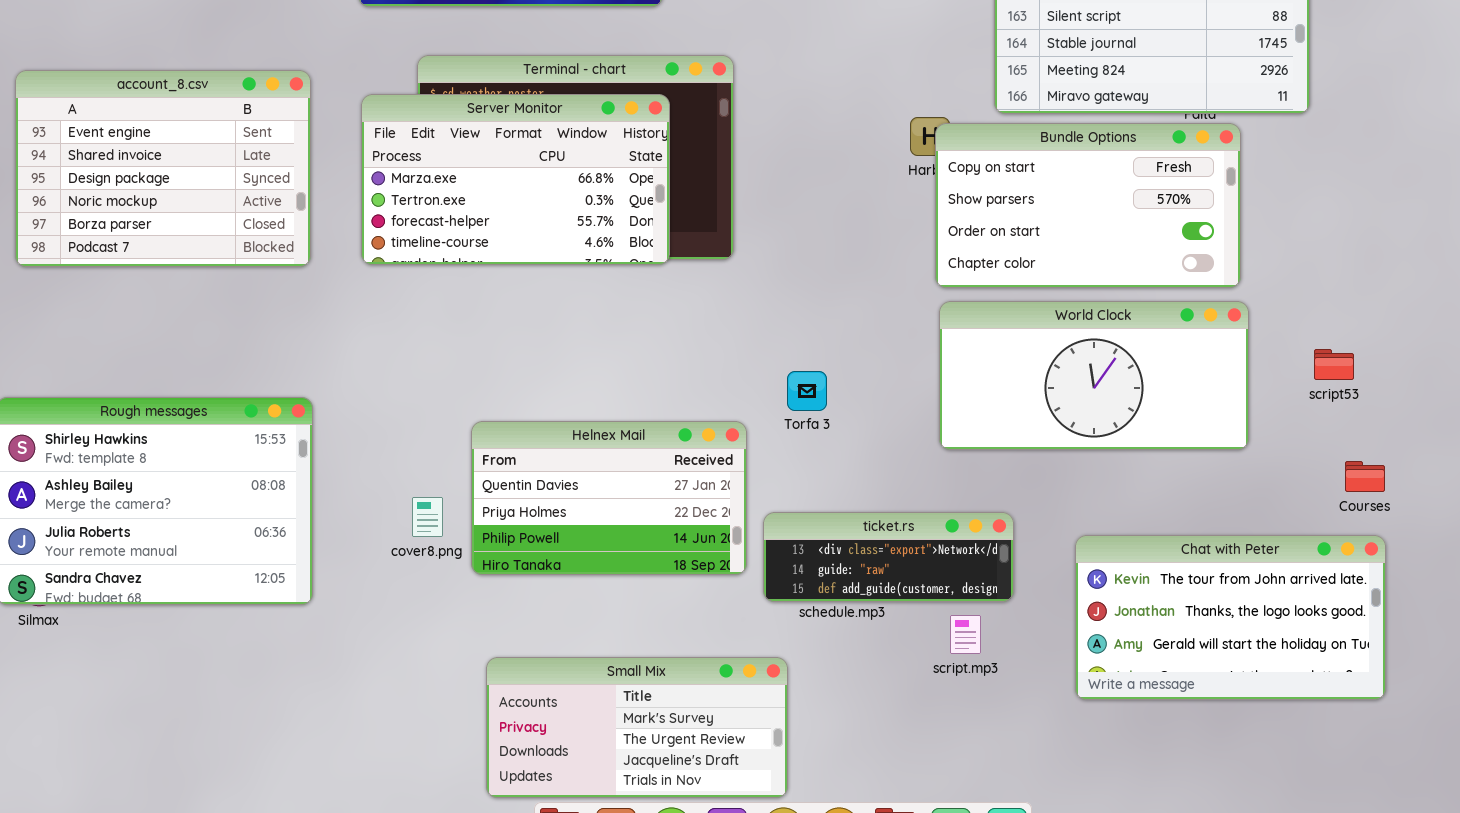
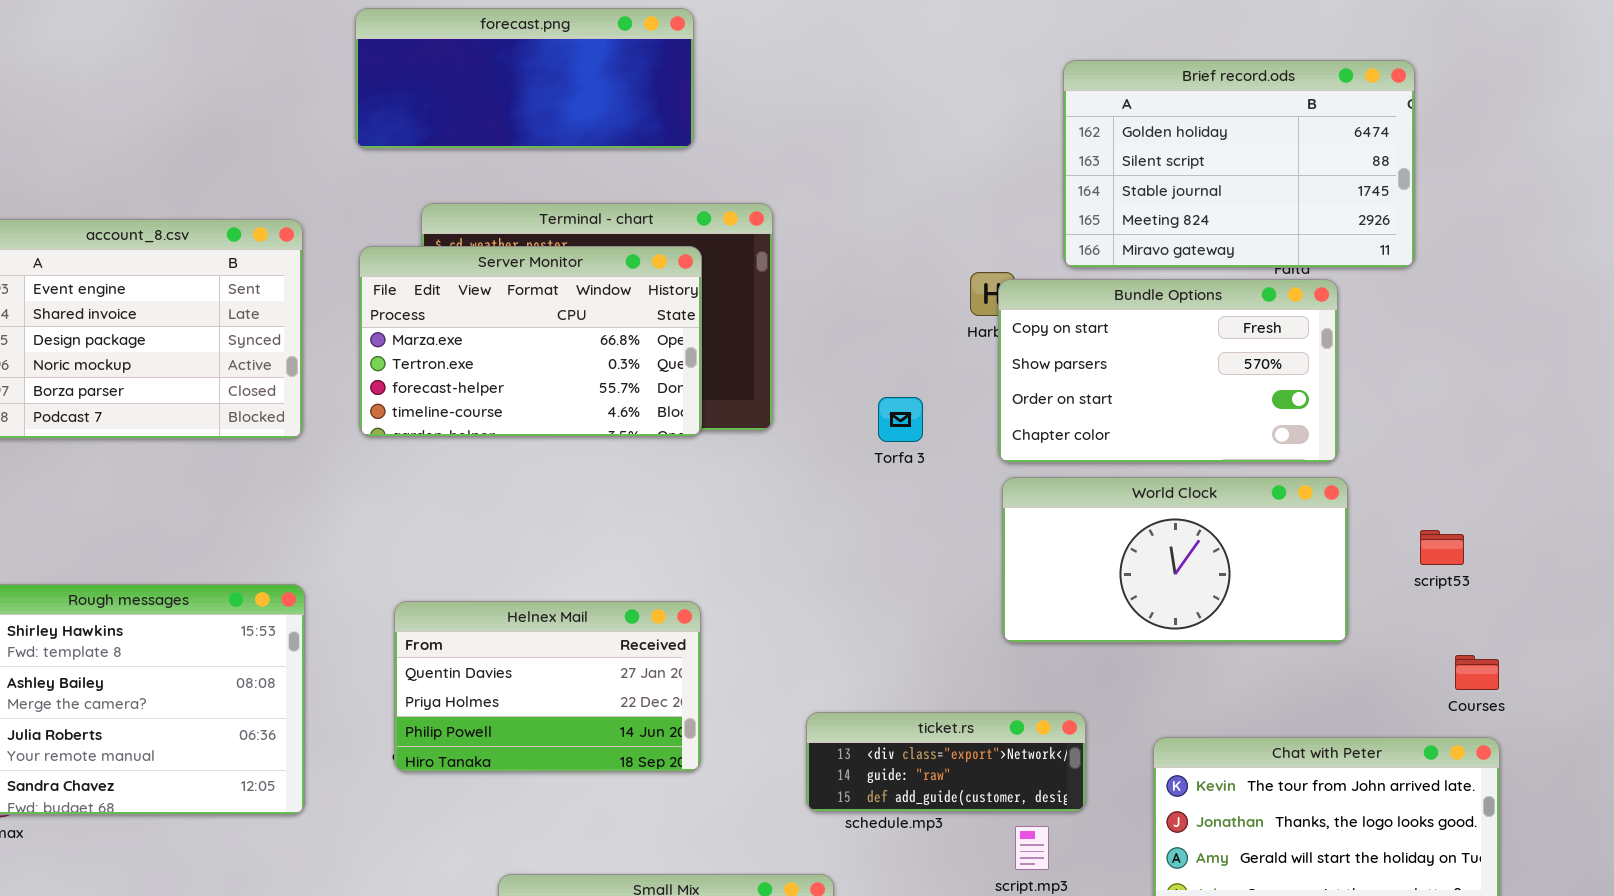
Torfa 3: [787,371,827,411] -> [878,397,923,442], moved
Helnex Mail: [471,421,747,575] -> [394,601,701,772], moved

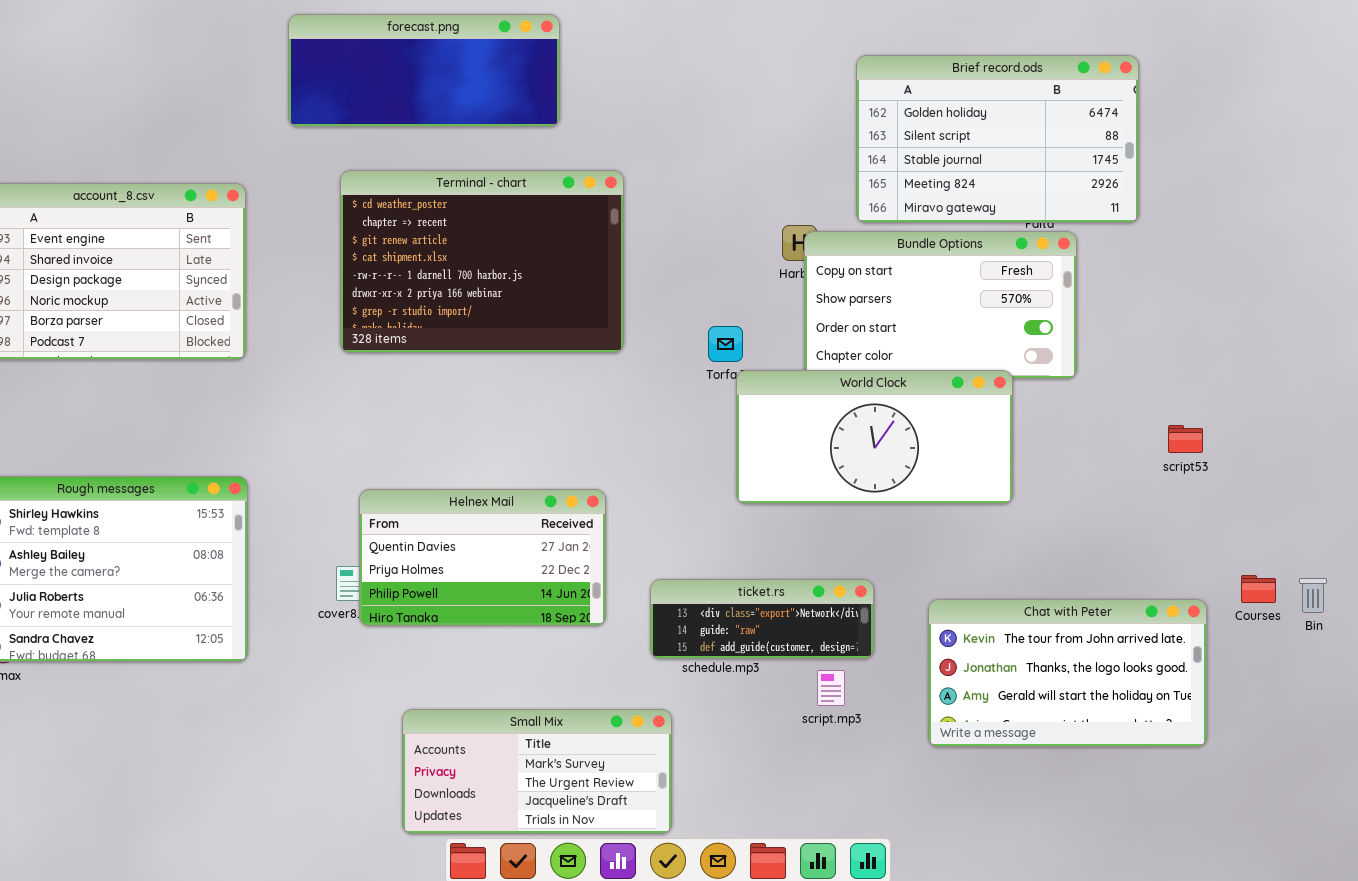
Server Monitor: [359,246,702,437] -> none, closed
World Clock: [1002,477,1348,643] -> [736,370,1013,504], moved
script53: [1420,530,1464,565] -> [1168,425,1203,453], moved
Helnex Mail: [394,601,701,772] -> [359,489,606,626], moved
Courses: [1455,655,1499,690] -> [1241,575,1276,603], moved

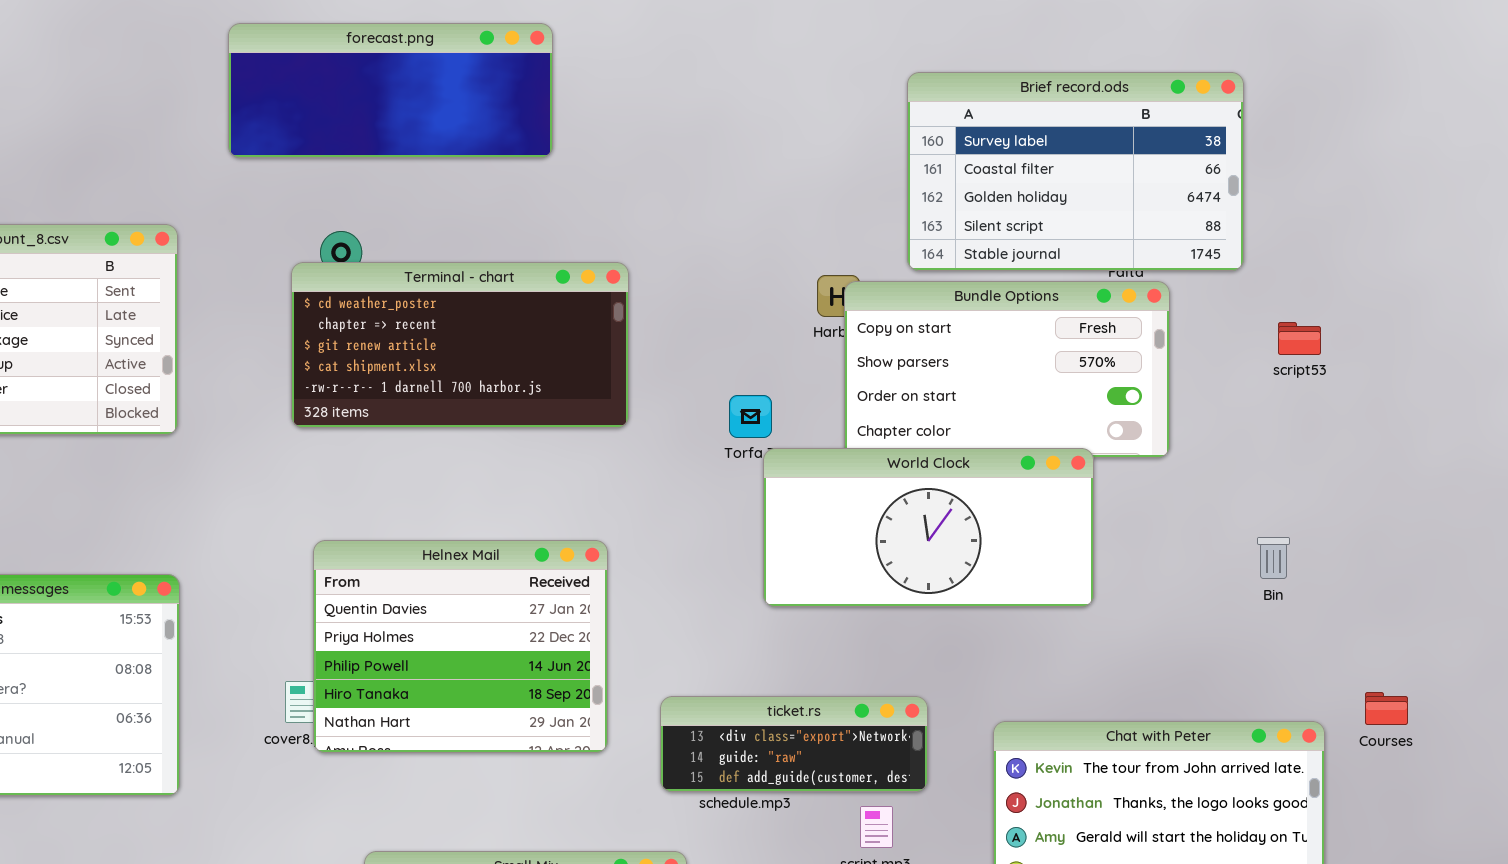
Brief record.ods: [856,55,1139,223] -> [907,72,1244,271], scrolled up 2 rows
Terminal - chart: [340,170,624,353] -> [291,262,629,428], resized
script53: [1168,425,1203,453] -> [1278,322,1321,355], moved
Helnex Mail: [359,489,606,626] -> [313,540,608,753], resized
Bin: [1299,578,1327,613] -> [1257,537,1290,579], moved

